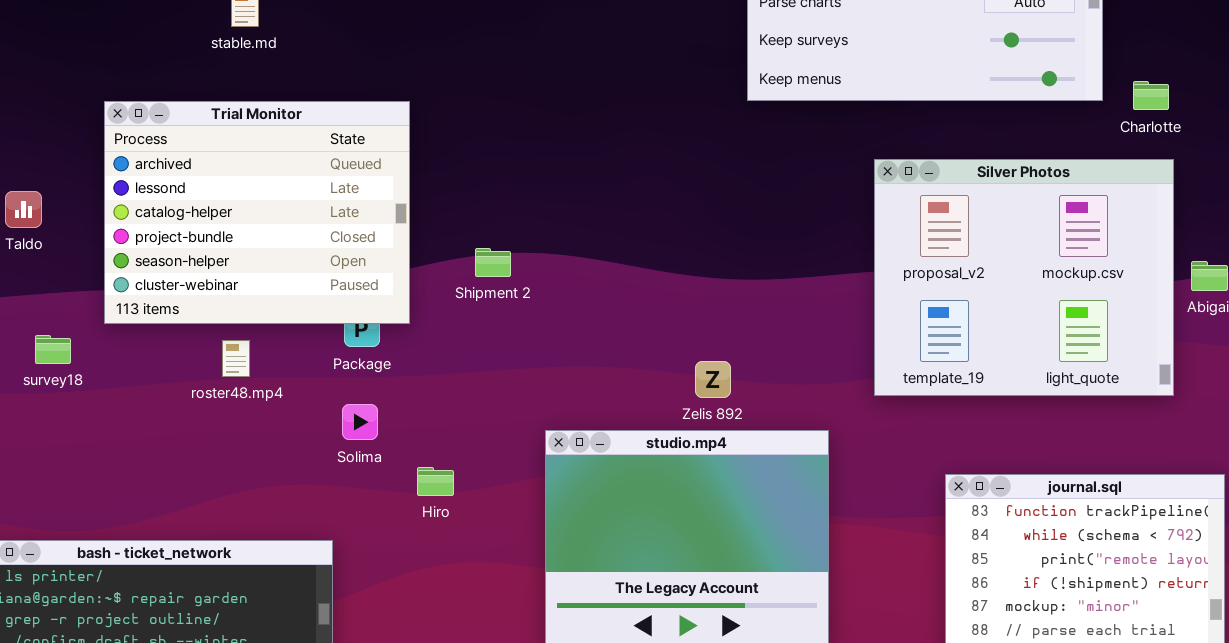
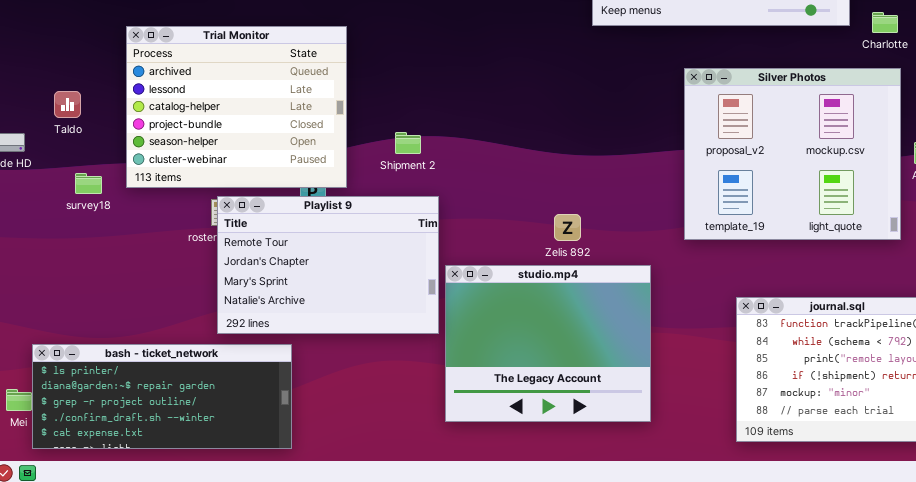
survey18: [35,335,71,364] -> [75,173,102,194], moved
Playlist 9: none -> [217,196,439,334], opened

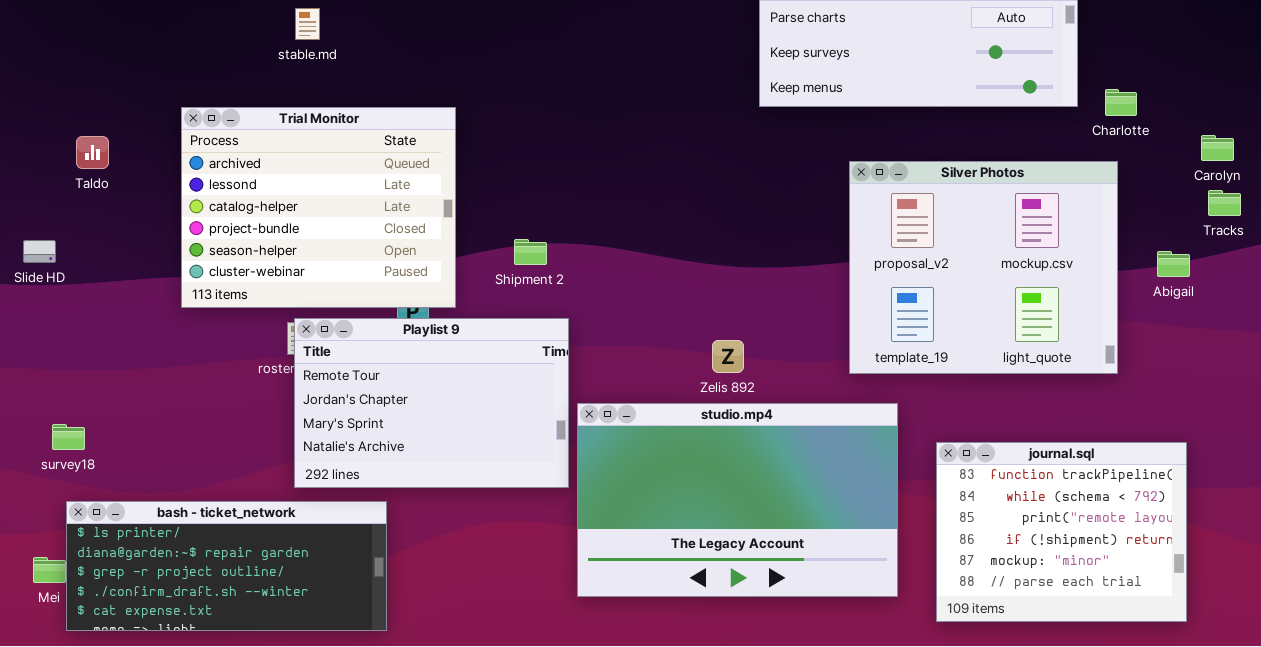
Silver Photos: [684,68,901,240] -> [849,161,1118,374], moved
Taldo: [54,91,81,118] -> [76,136,109,169], moved
survey18: [75,173,102,194] -> [52,424,85,450], moved
studio.mp4: [445,265,651,422] -> [577,403,898,597], resized

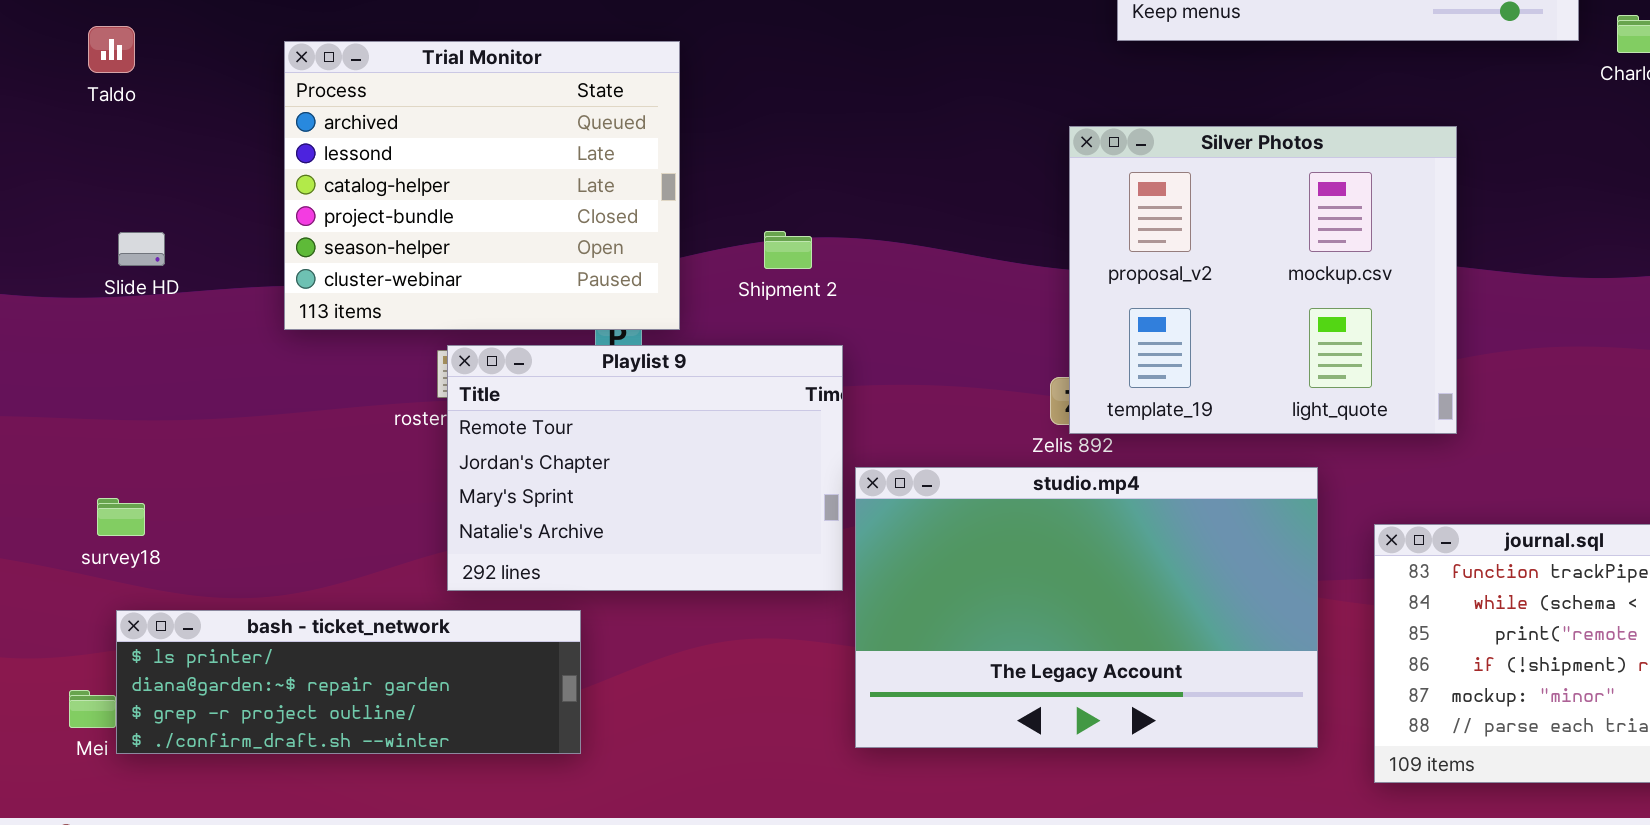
Taldo: [76,136,109,169] -> [88,26,135,73], moved
Silver Photos: [849,161,1118,374] -> [1069,126,1457,434], moved
Slide HD: [23,240,56,263] -> [118,232,165,266], moved
bash - ticket_network: [66,501,387,631] -> [116,610,581,754], resized

